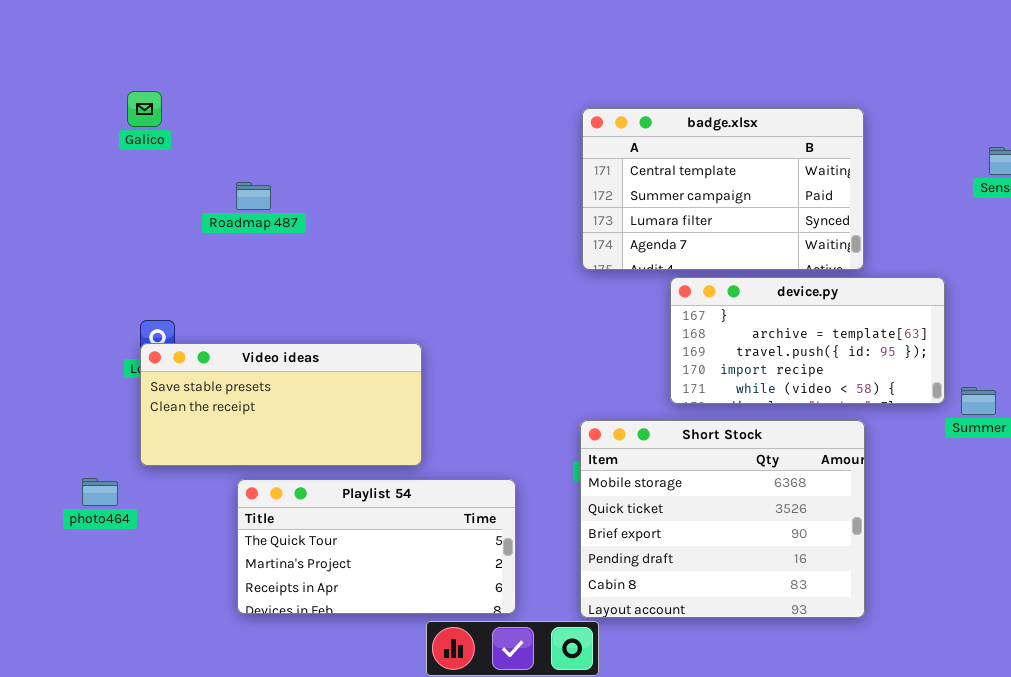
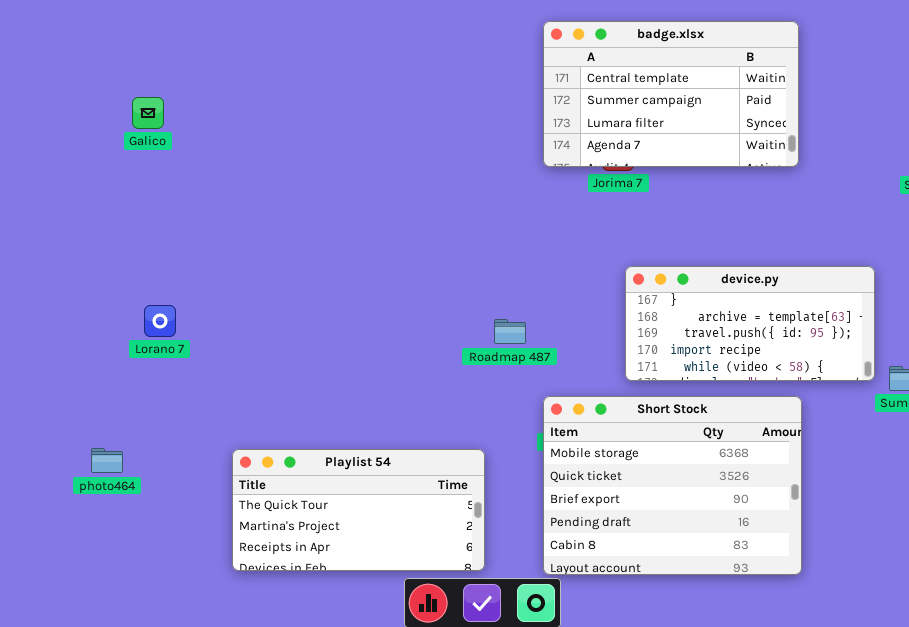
badge.xlsx: [582,108,864,270] -> [543,21,799,167], moved
Roadmap 487: [236,182,271,210] -> [494,319,526,344], moved
Video ideas: [140,343,422,466] -> none, closed

